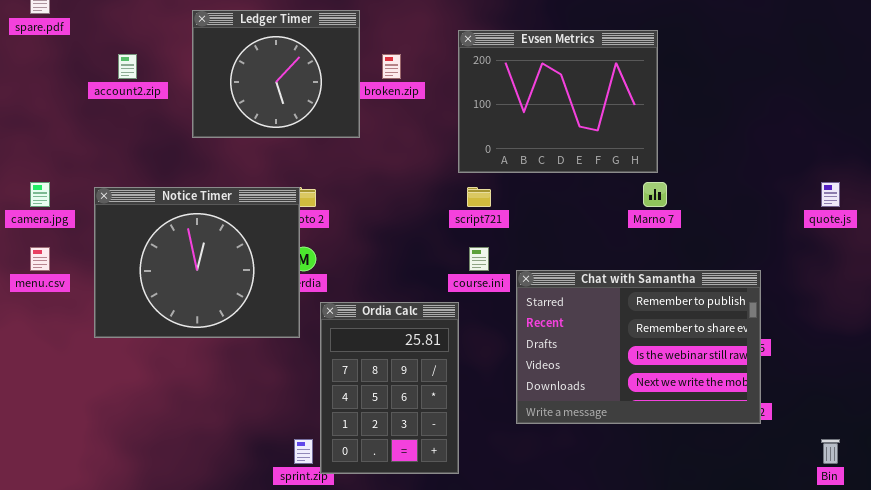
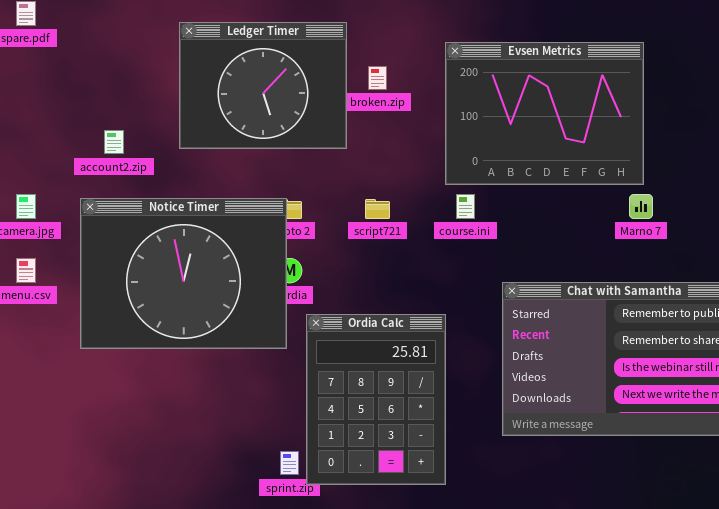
account2.zip: [118,54,137,79] -> [104,130,124,154], moved
script721: [467,187,491,207] -> [365,199,390,219], moved
course.ini: [469,247,489,271] -> [456,194,475,219], moved

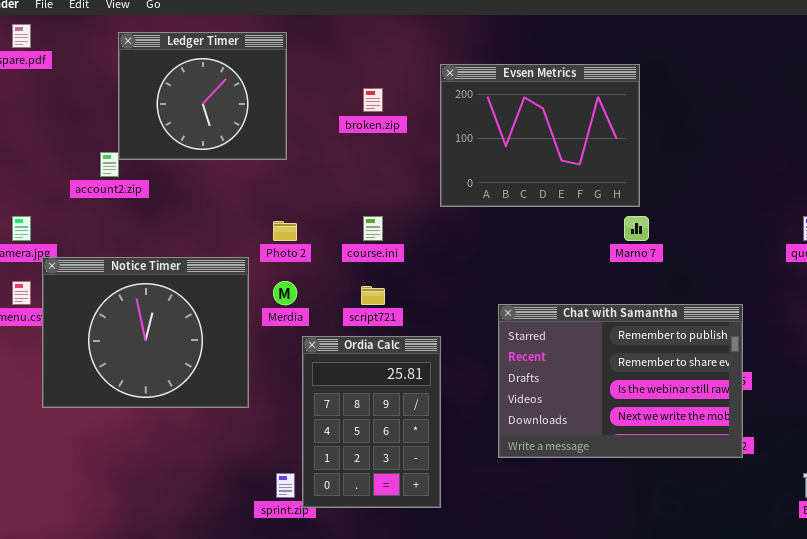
Ledger Timer: [179,22,347,149] -> [118,32,287,160], moved
course.ini: [456,194,475,219] -> [363,216,383,241], moved
Notice Timer: [80,198,287,349] -> [42,257,249,408], moved
script721: [365,199,390,219] -> [361,286,385,305], moved

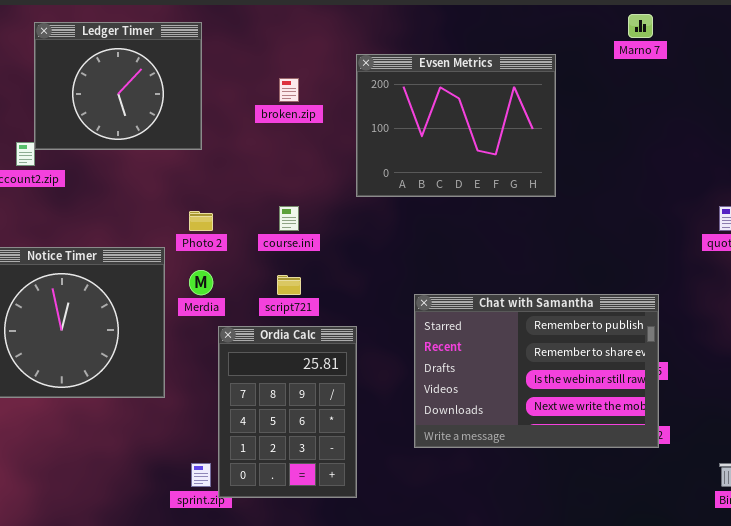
Marno 7: [624,216,649,241] -> [628,14,653,38], moved

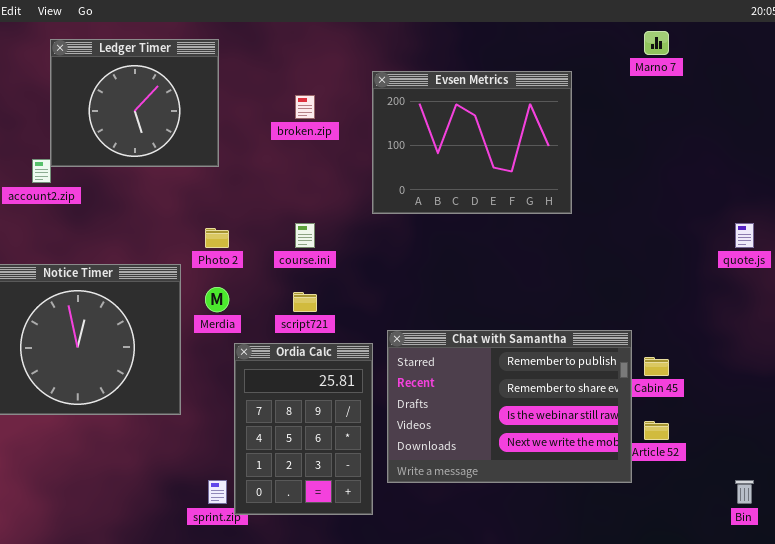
Chat with Samantha: [414,294,659,448] -> [387,330,632,483], moved

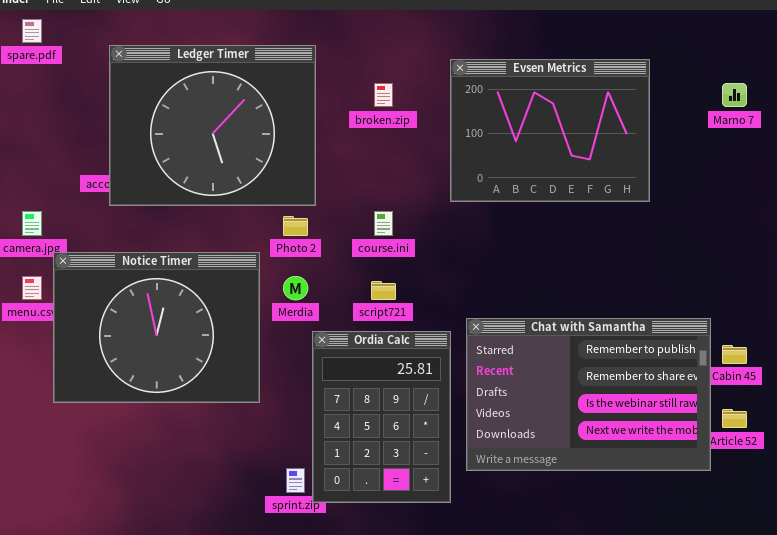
Marno 7: [644,31,669,55] -> [722,83,747,107], moved
Ledger Timer: [50,39,219,167] -> [109,45,316,206], moved, resized

